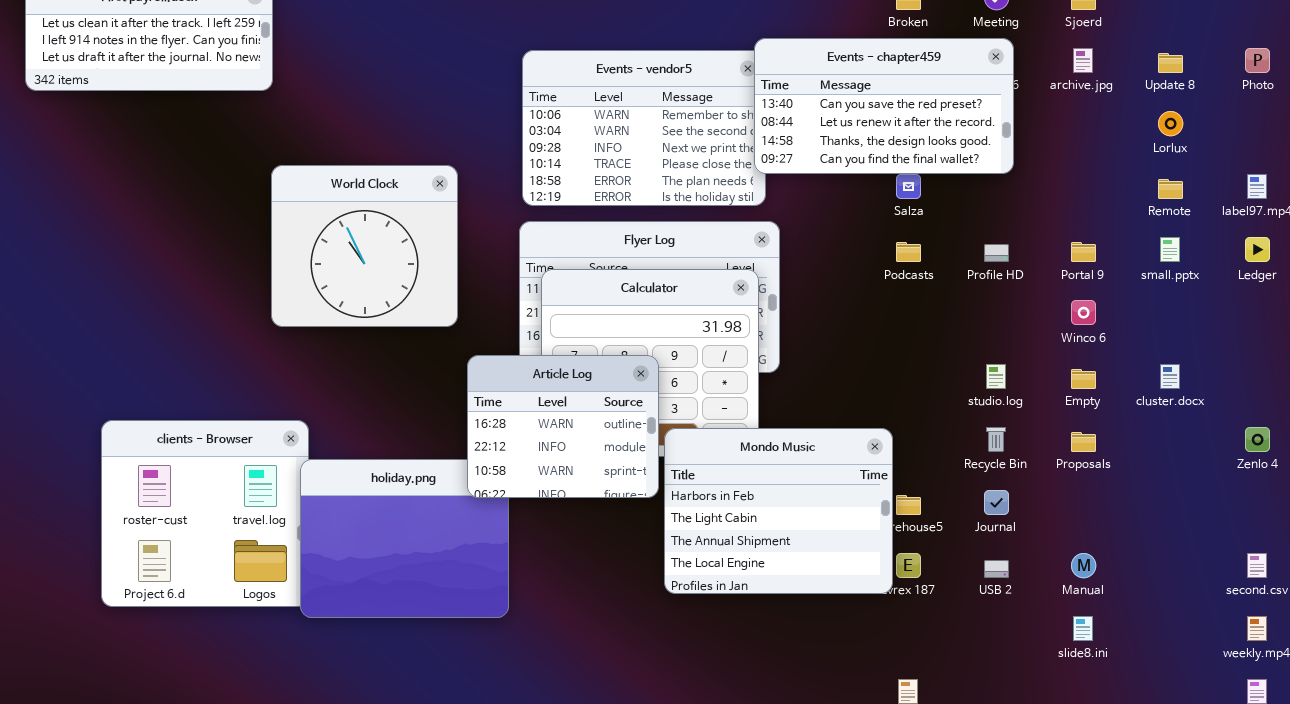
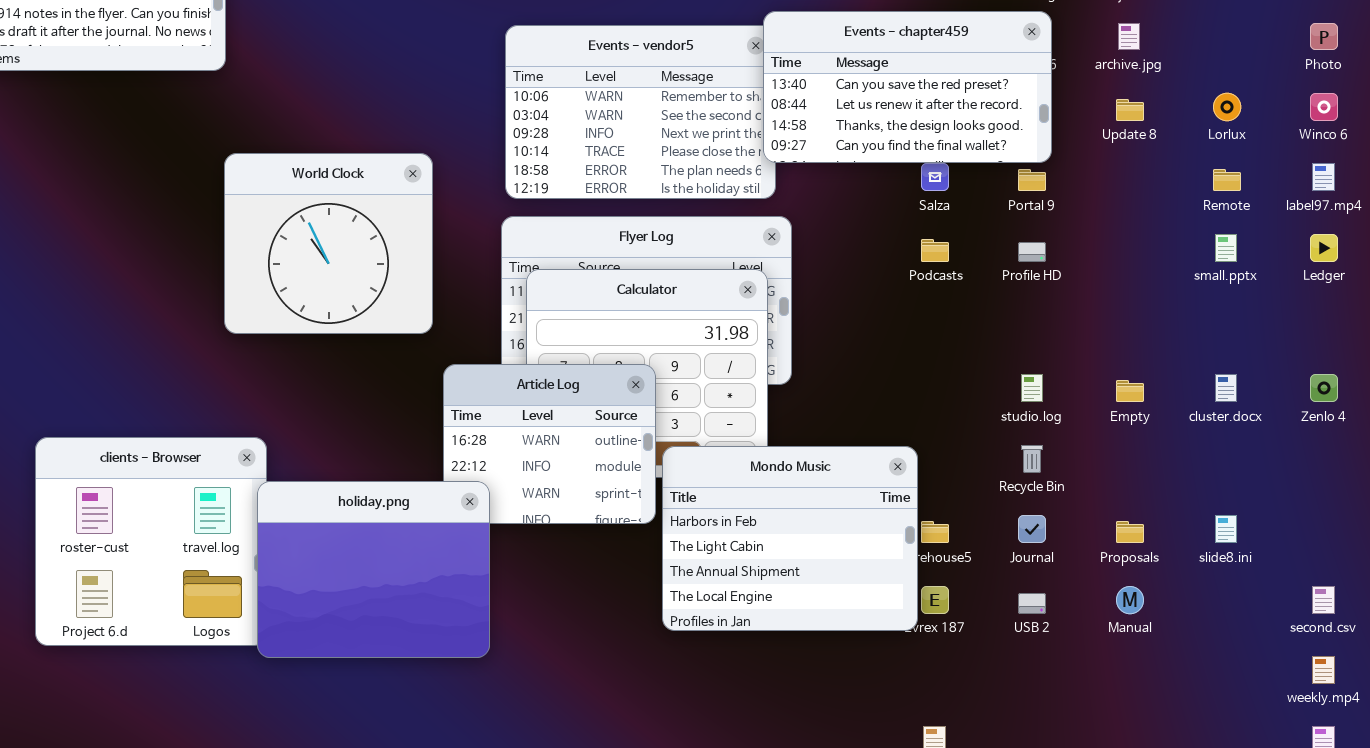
Update 8: [1158,53,1183,73] -> [1116,99,1144,121], moved
Portal 9: [1071,242,1096,262] -> [1018,169,1046,191], moved
Winco 6: [1071,300,1096,325] -> [1310,93,1338,121], moved
Zenlo 4: [1245,427,1270,452] -> [1310,374,1338,402], moved
Proposals: [1071,432,1096,452] -> [1116,521,1144,543], moved
holiday.png: [300,459,509,618] -> [257,481,490,658], raised
slide8.ini: [1073,616,1093,641] -> [1215,515,1237,543], moved

